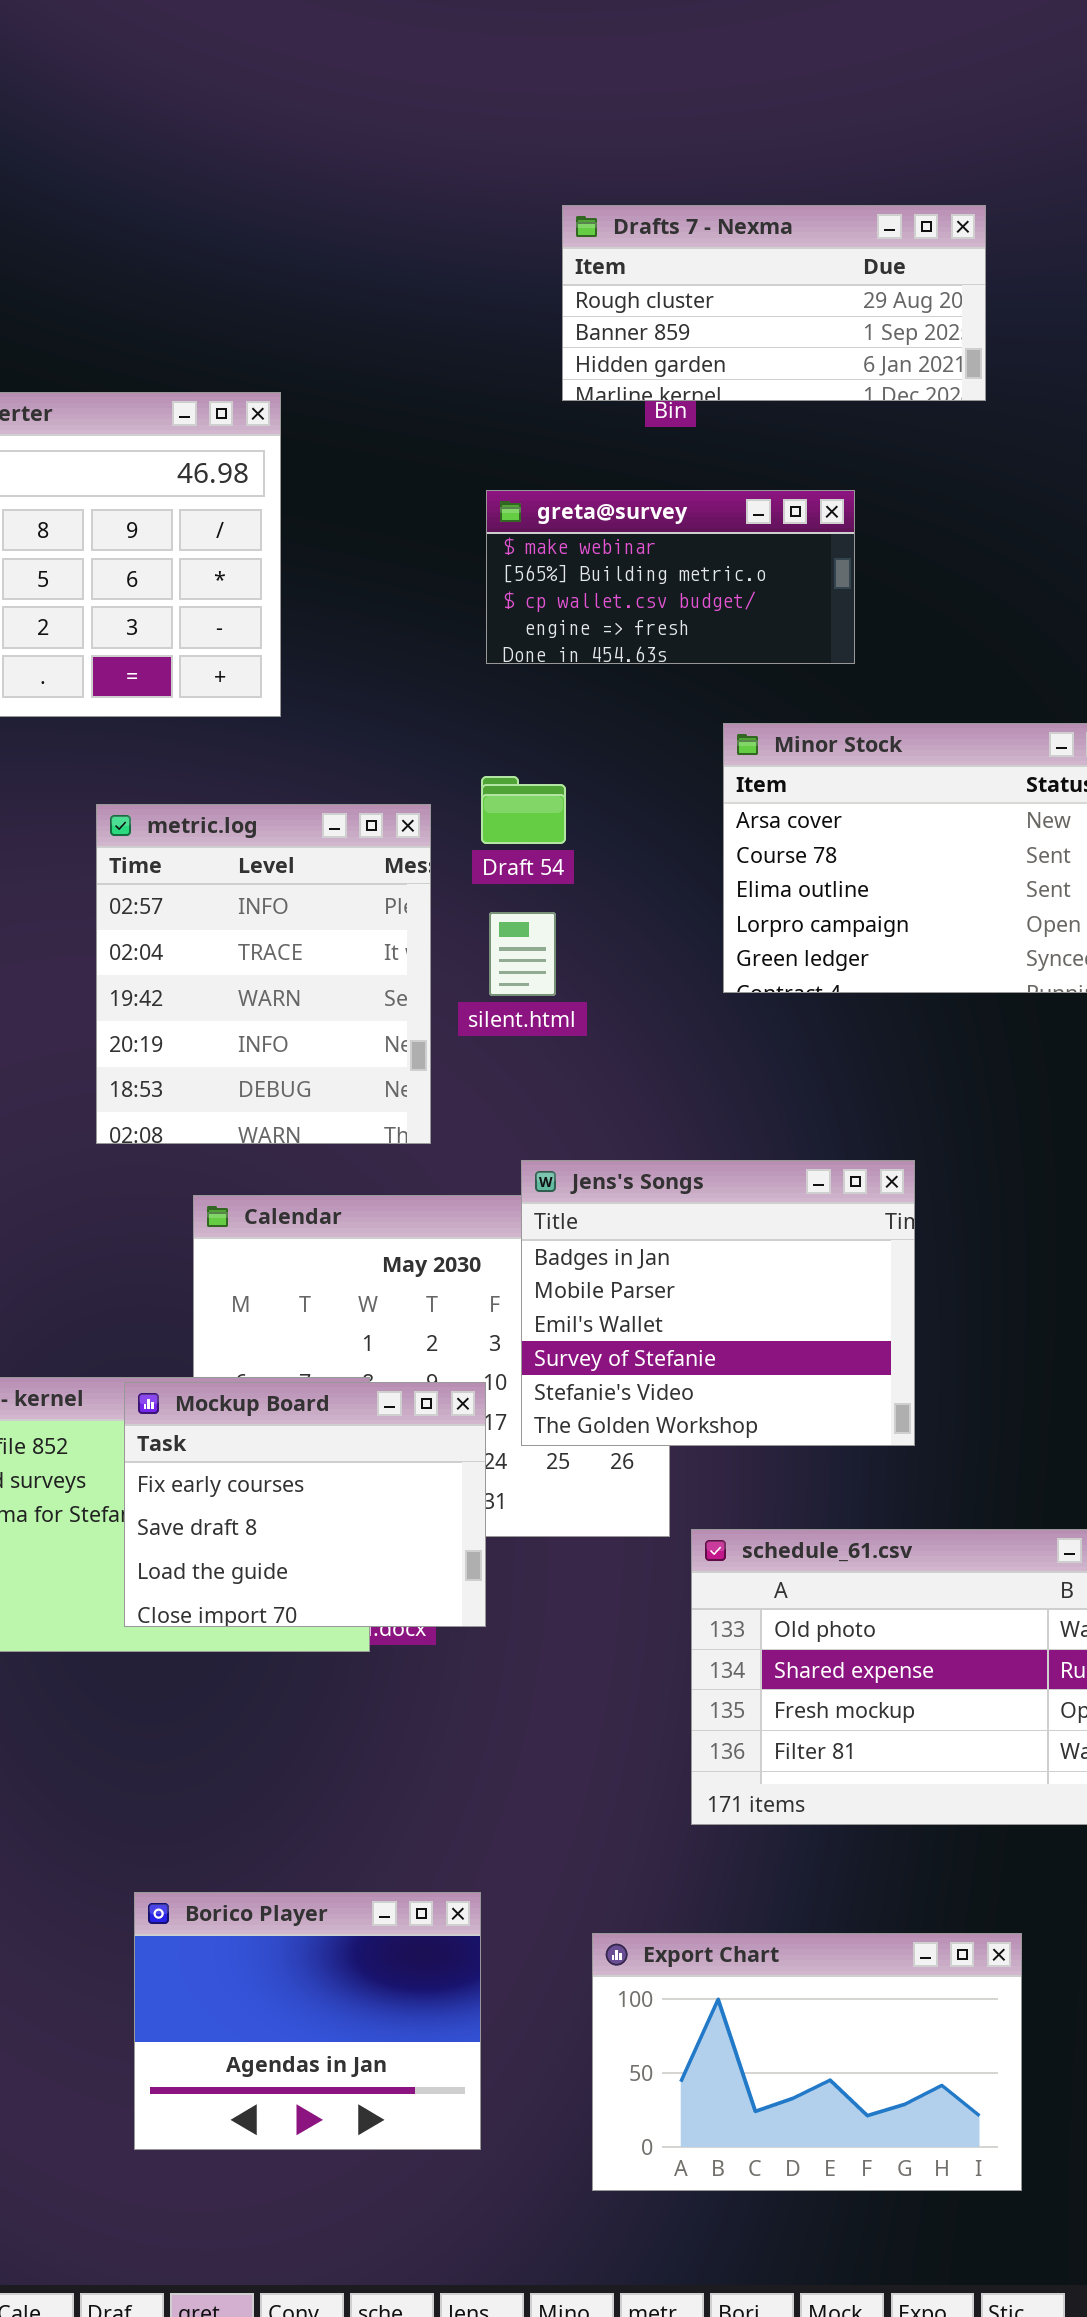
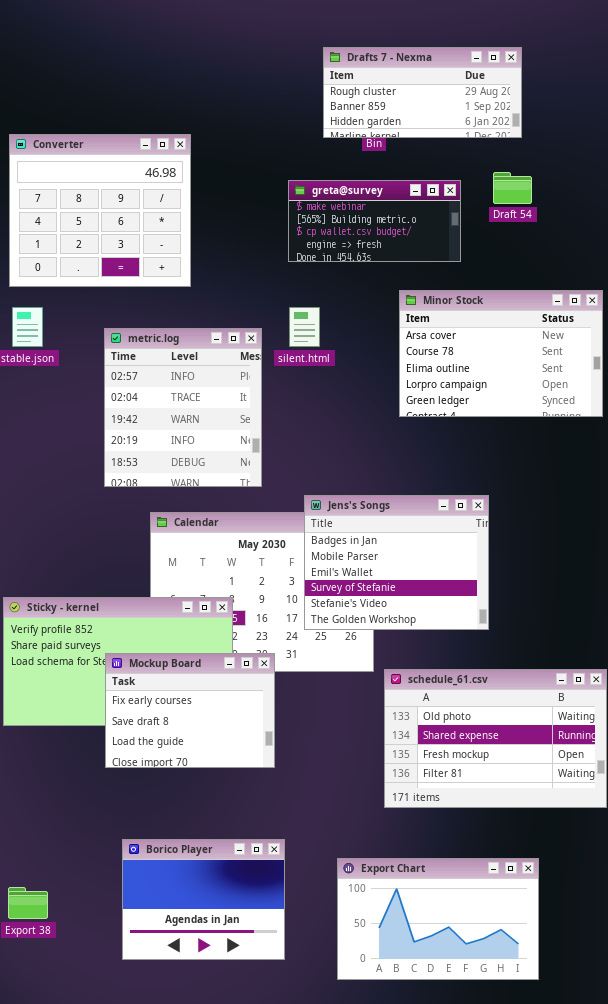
Draft 54: [481,776,566,844] -> [493,172,532,204], moved
silent.html: [489,912,556,996] -> [289,307,320,347], moved
Mockup Board: [124,1382,486,1627] -> [105,653,275,768], moved

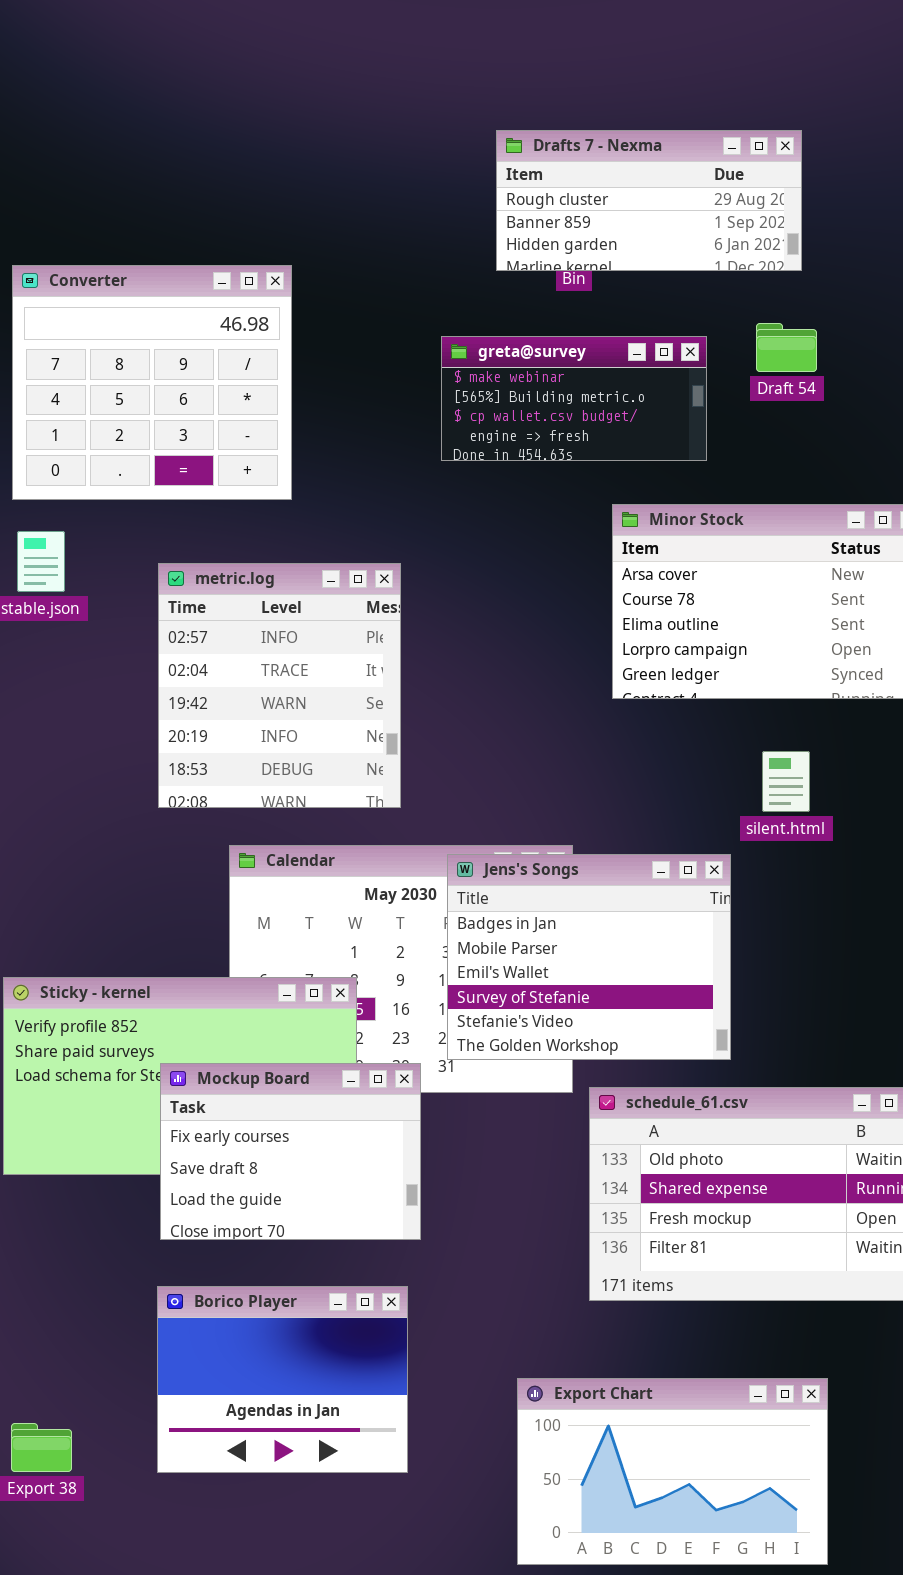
silent.html: [289,307,320,347] -> [762,751,810,812], moved
Jens's Songs: [304,495,489,630] -> [447,854,731,1060], moved
Borico Player: [122,839,285,960] -> [157,1286,408,1473], moved

